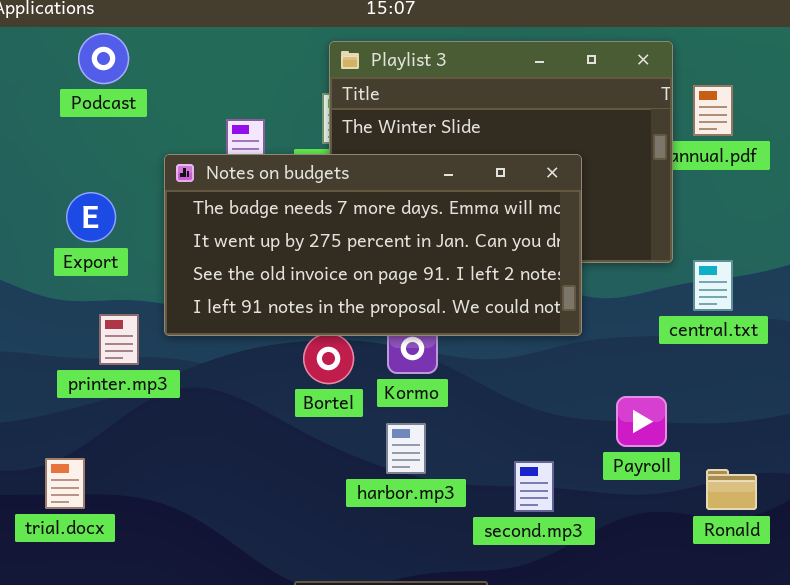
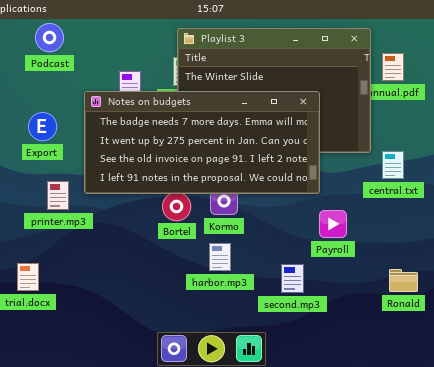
Payroll: [616,396,667,447] -> [319,210,347,238], moved

